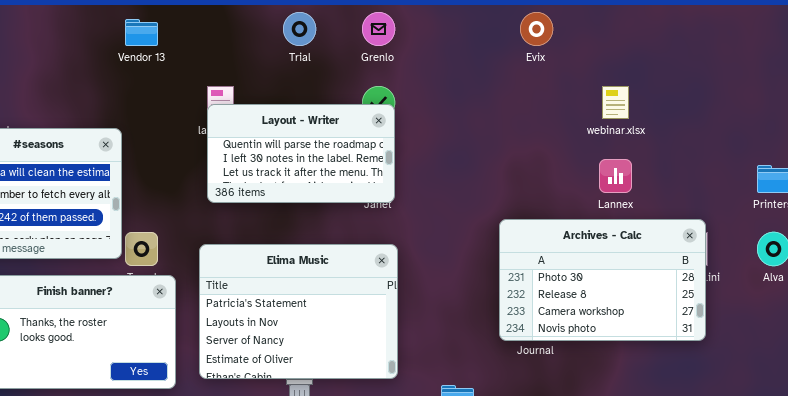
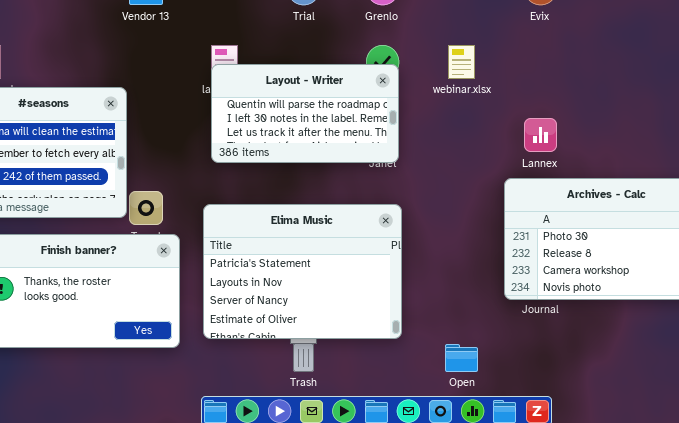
webinar.xlsx: [602,86,629,119] -> [448,45,475,79], moved
Lannex: [599,159,632,193] -> [524,118,557,152], moved

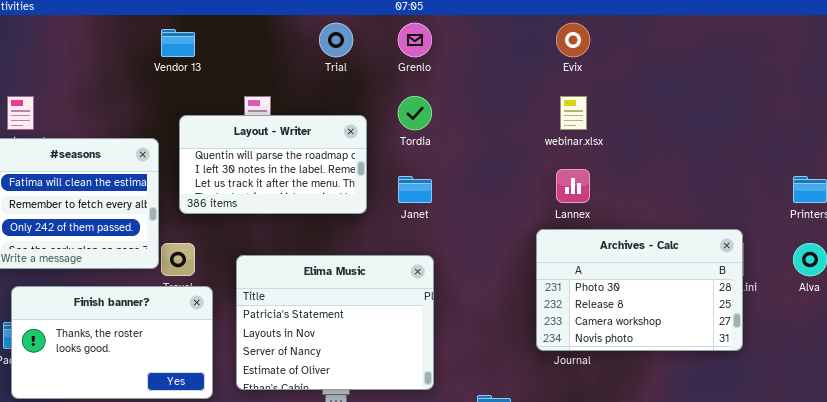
webinar.xlsx: [448,45,475,79] -> [560,96,587,130], moved
Layout - Writer: [211,64,399,163] -> [179,115,367,214], moved

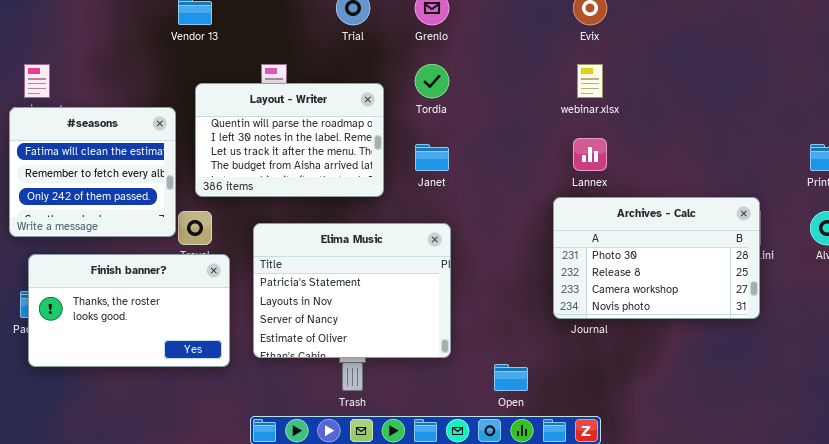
Layout - Writer: [179,115,367,214] -> [195,83,384,197], resized

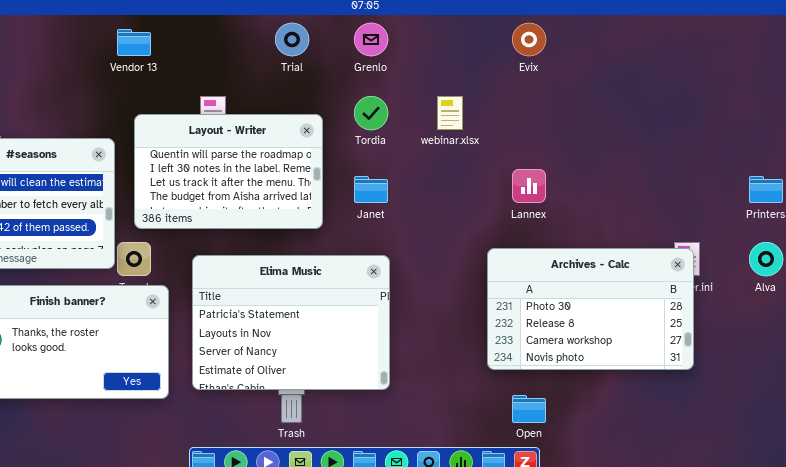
webinar.xlsx: [577,64,603,98] -> [437,96,463,130], moved
Archives - Calc: [553,197,760,319] -> [487,248,694,370], moved
Open: [494,364,528,391] -> [512,395,546,423], moved

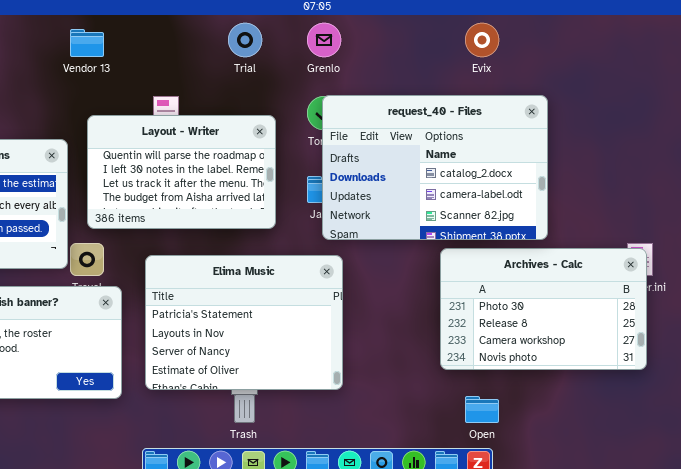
request_40 - Files: none -> [322,95,548,240], opened

